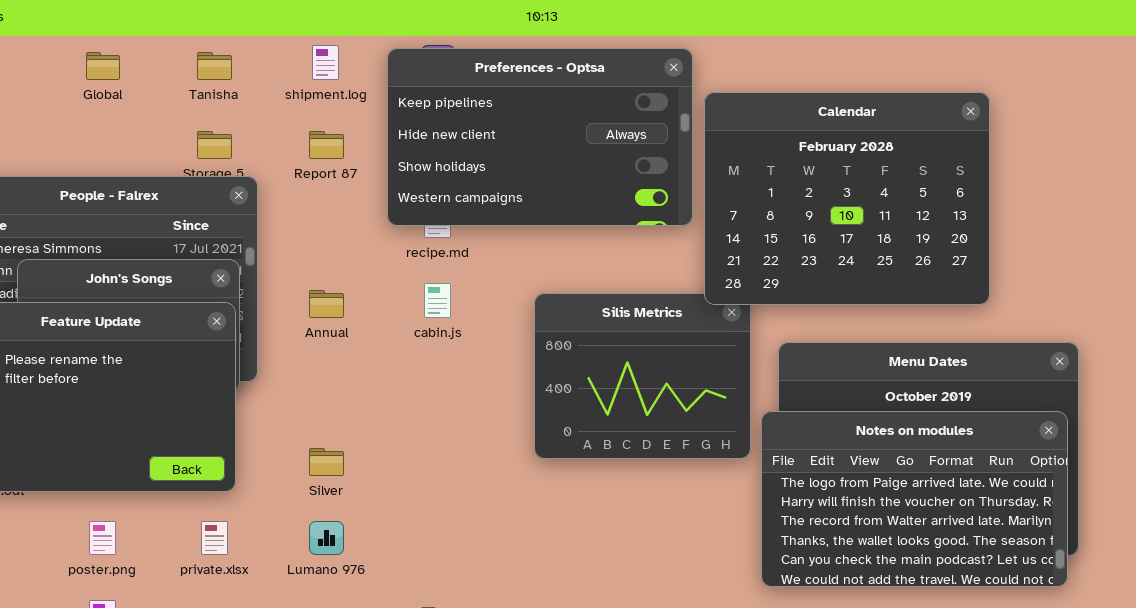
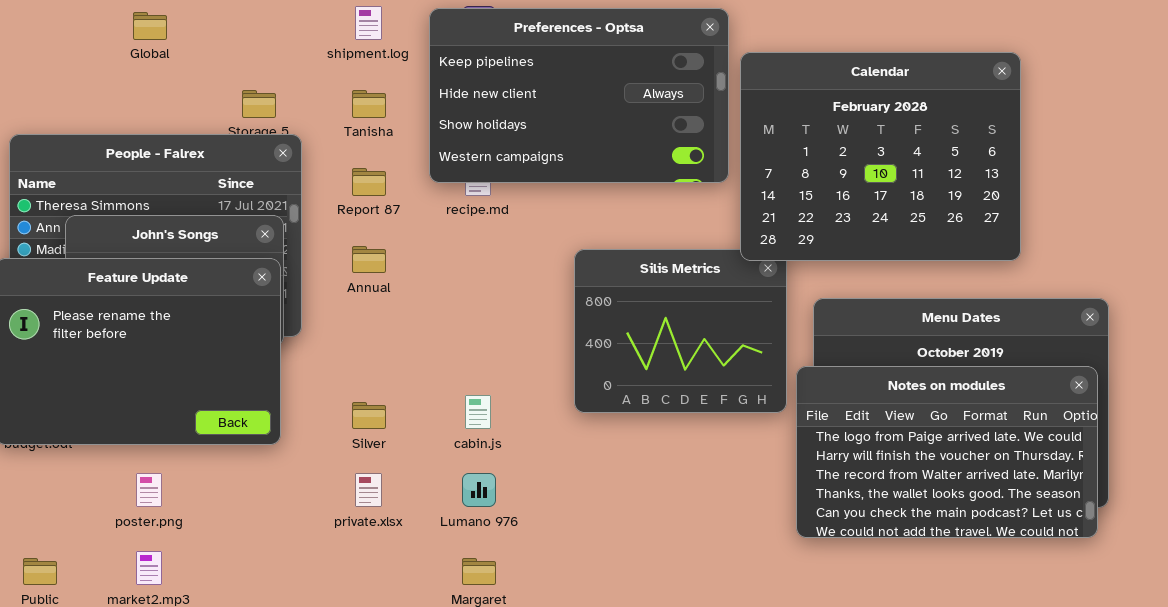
Tanisha: [197,52,232,80] -> [352,90,386,118], moved
Report 87: [309,131,344,159] -> [352,168,386,196], moved
cabin.js: [424,283,451,318] -> [465,395,491,429], moved
private.xlsx: [201,521,228,555] -> [355,473,382,507], moved
Lumano 976: [309,521,344,555] -> [462,473,496,507], moved

